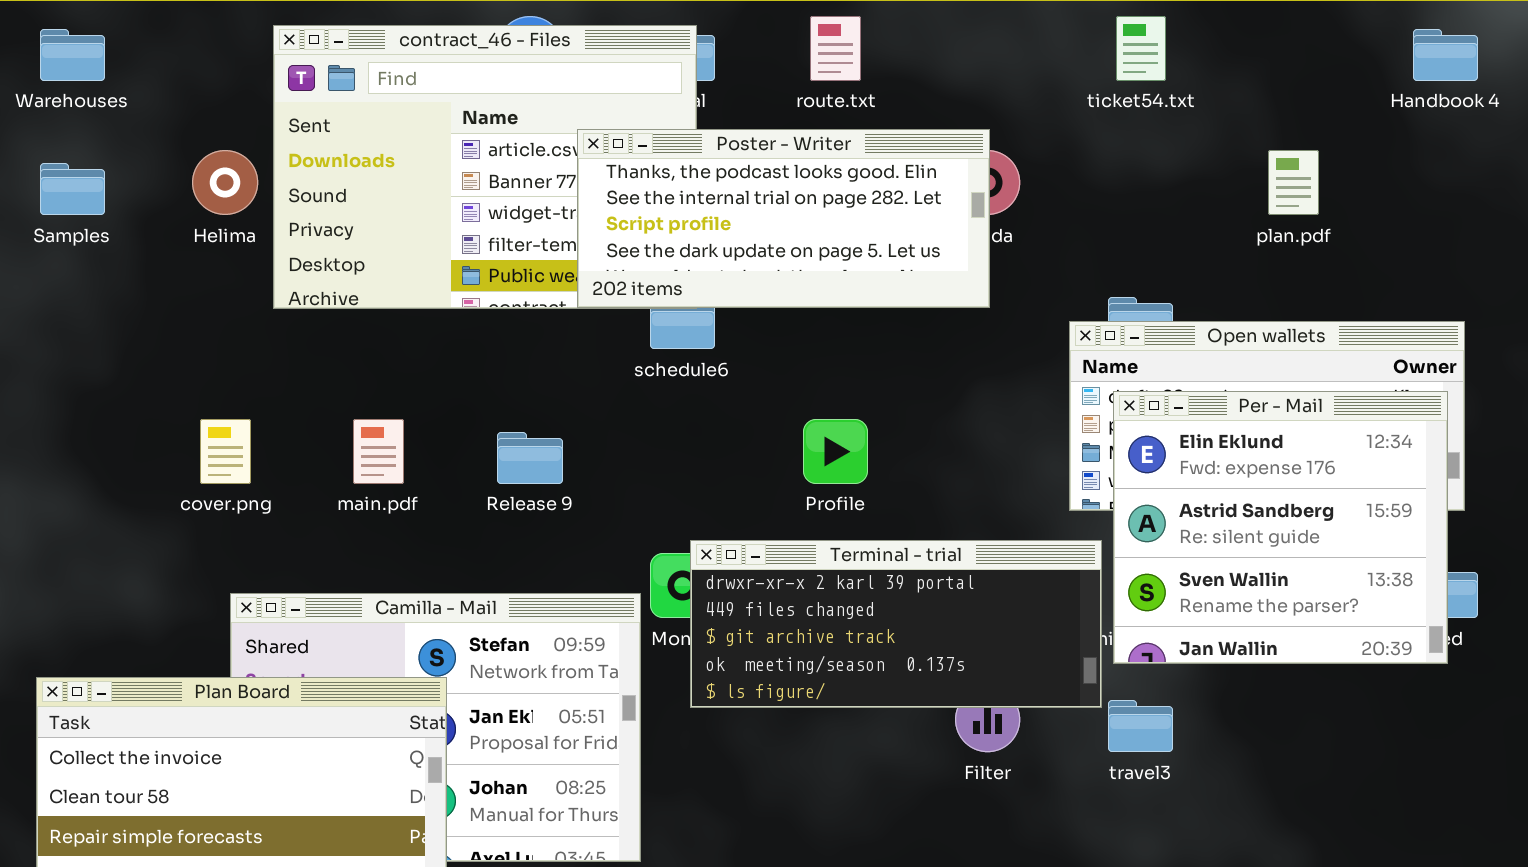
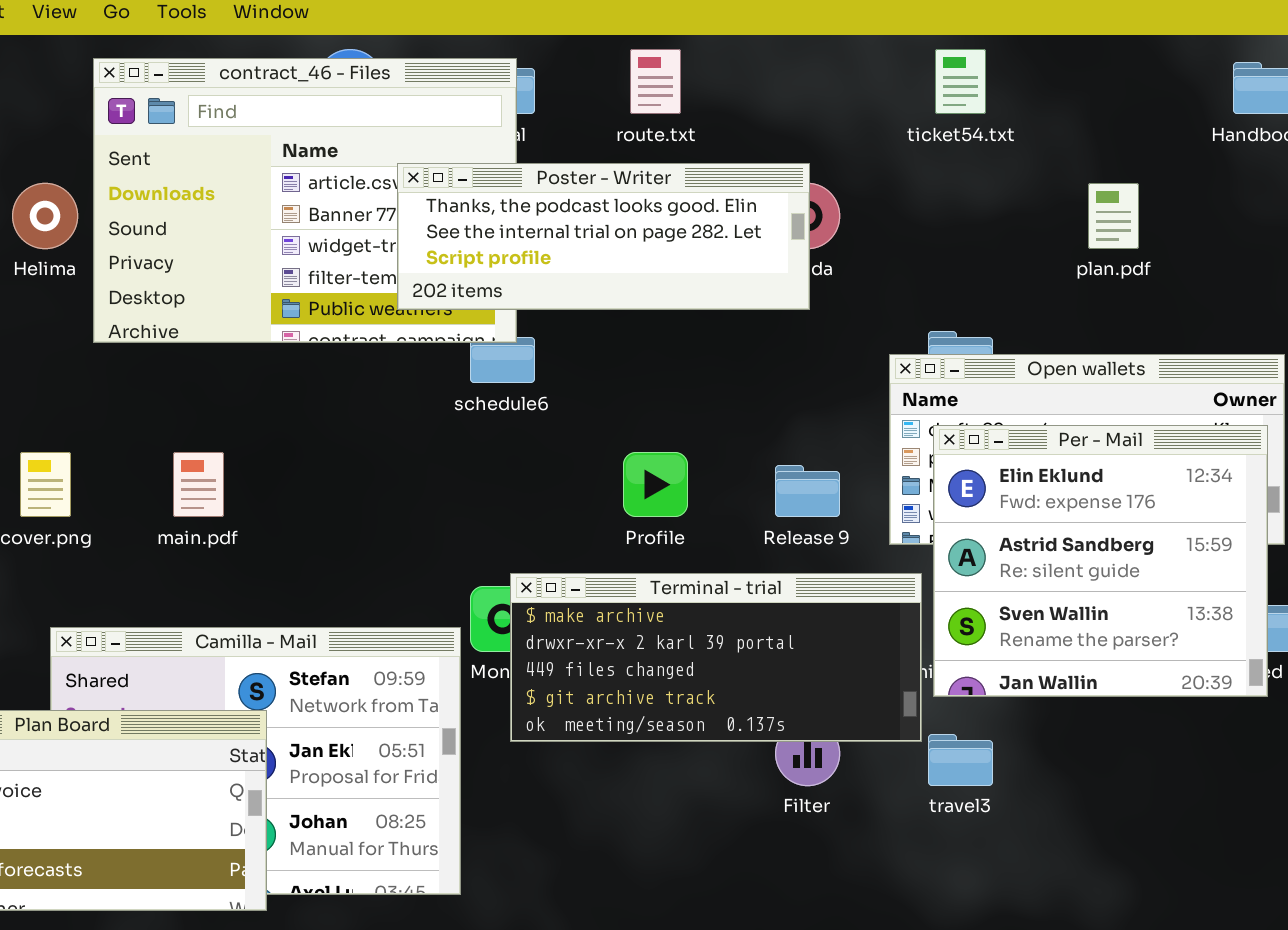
Poster - Writer: [577,129,990,308] -> [397,163,810,310], resized
Release 9: [497,432,563,484] -> [775,465,840,517], moved
Terminal - trial: [690,540,1102,708] -> [510,573,922,742], scrolled up 1 row

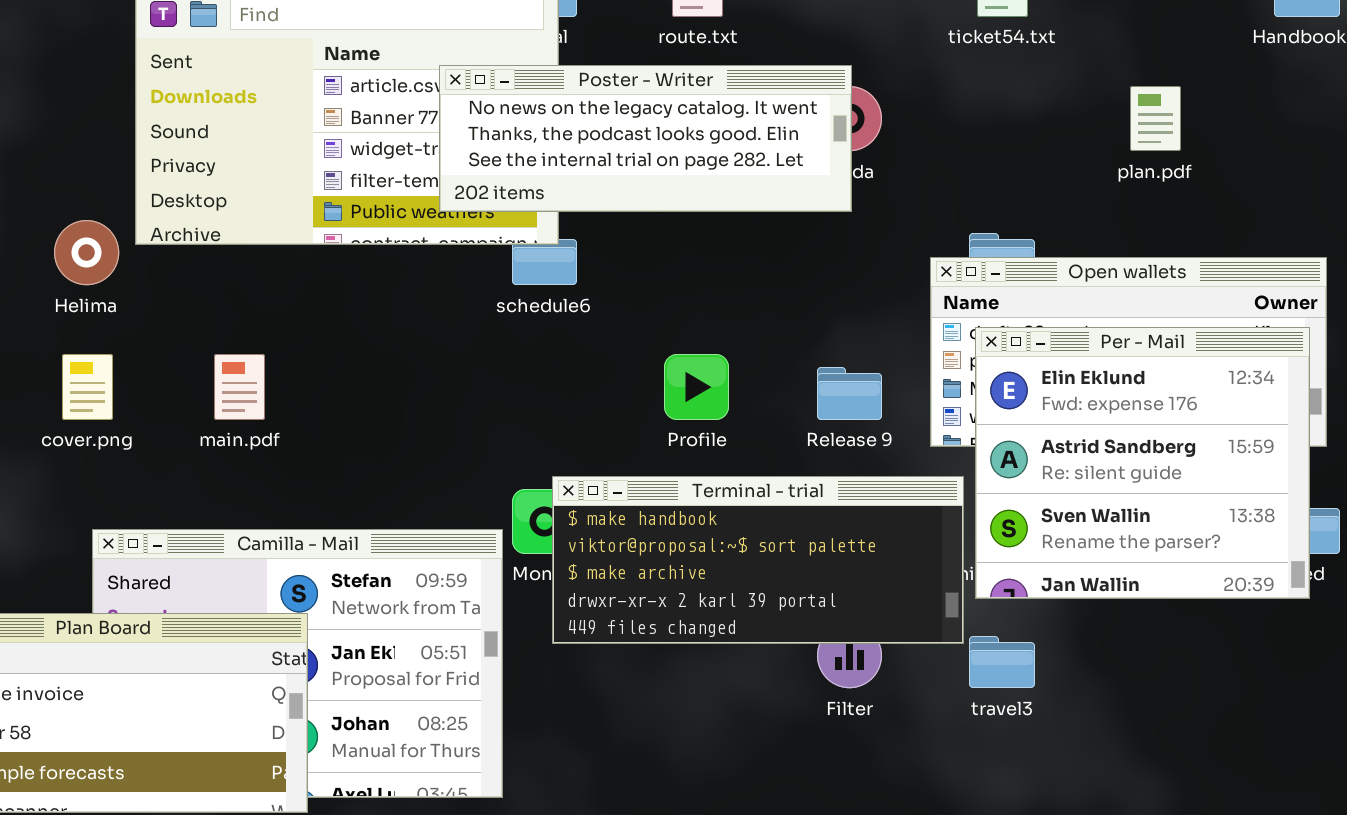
Poster - Writer: [397,163,810,310] -> [439,65,852,212], scrolled up 1 row
Helima: [12,183,78,249] -> [54,220,119,285], moved
Terminal - trial: [510,573,922,742] -> [552,476,964,644], scrolled up 2 rows

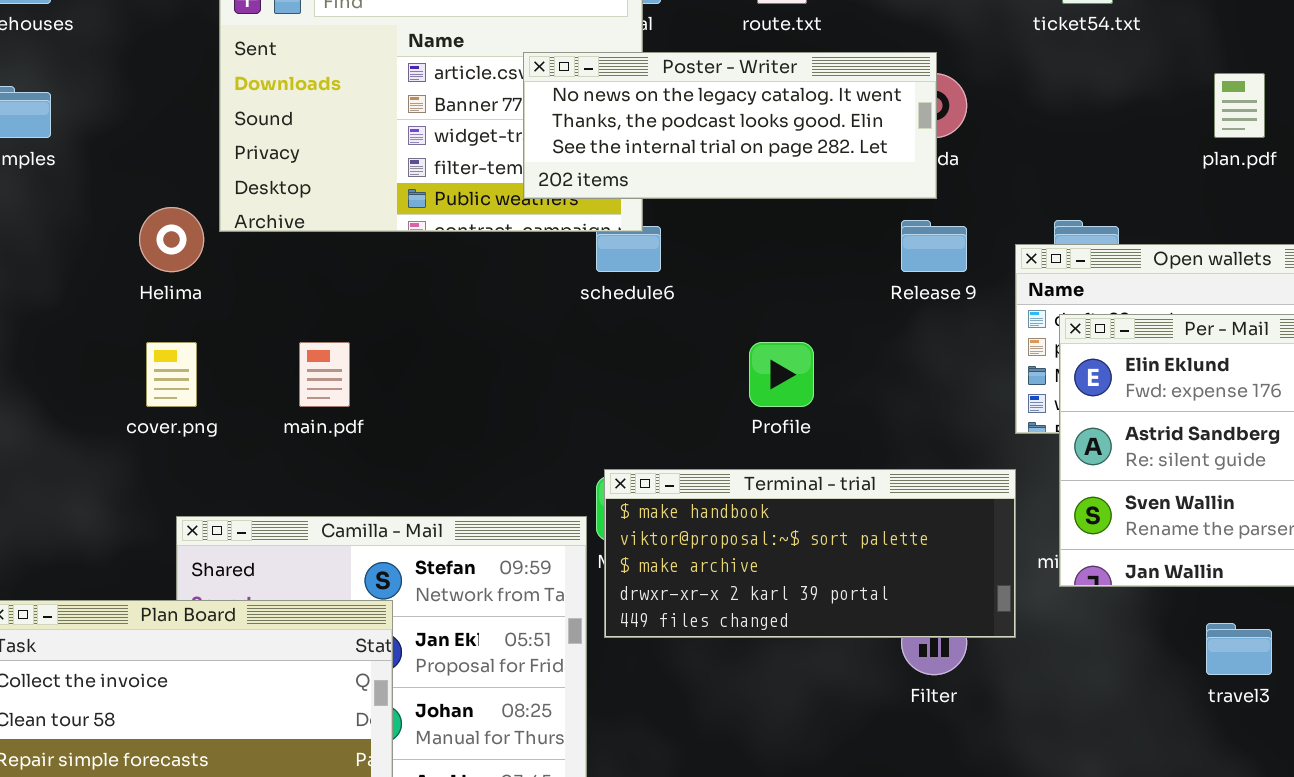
Release 9: [817,367,882,420] -> [901,220,967,272], moved
Terminal - trial: [552,476,964,644] -> [604,469,1016,638], moved
travel3: [969,636,1035,688] -> [1206,623,1272,675], moved

